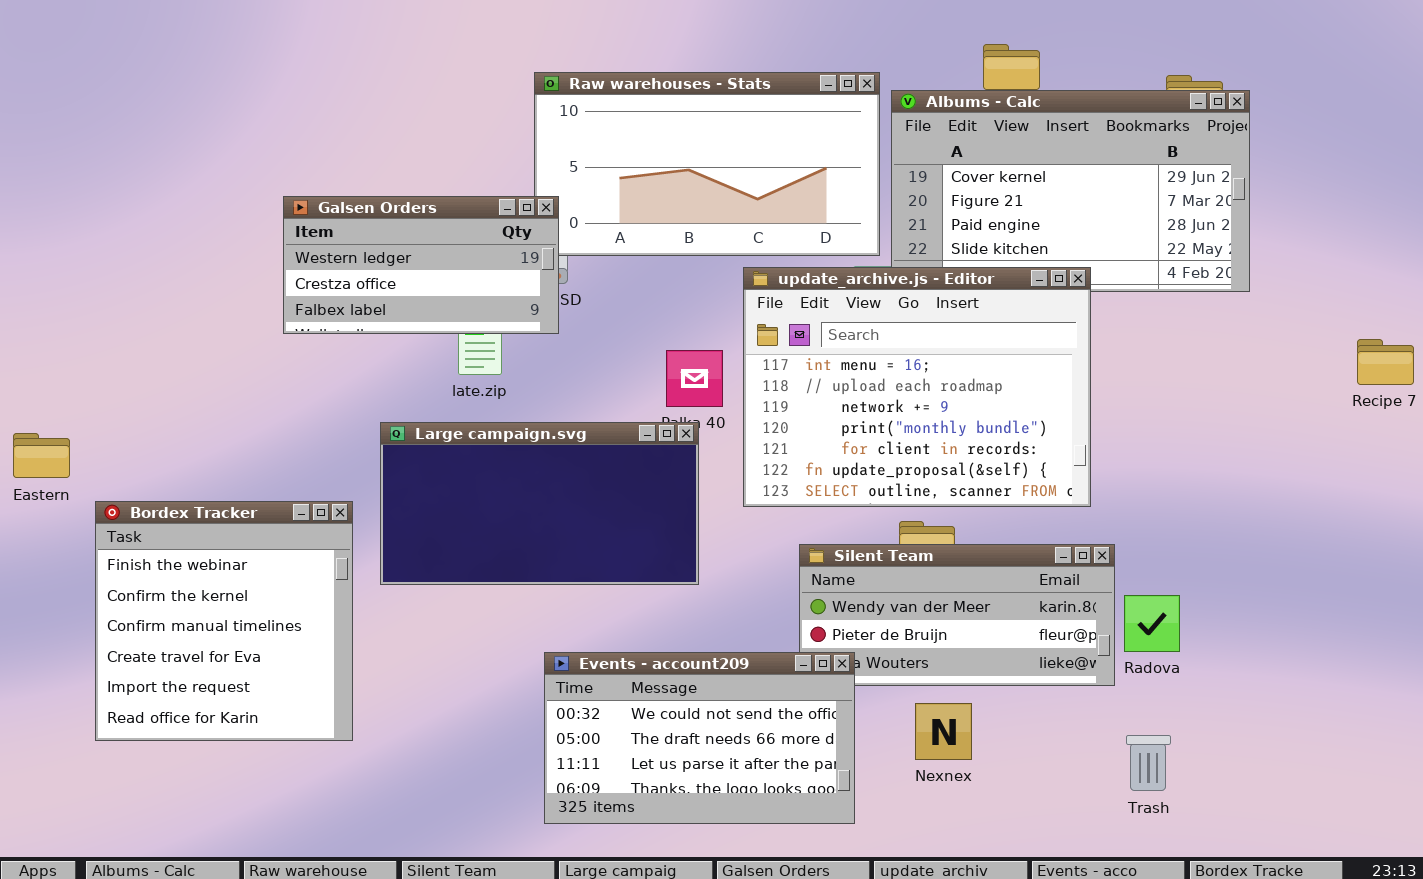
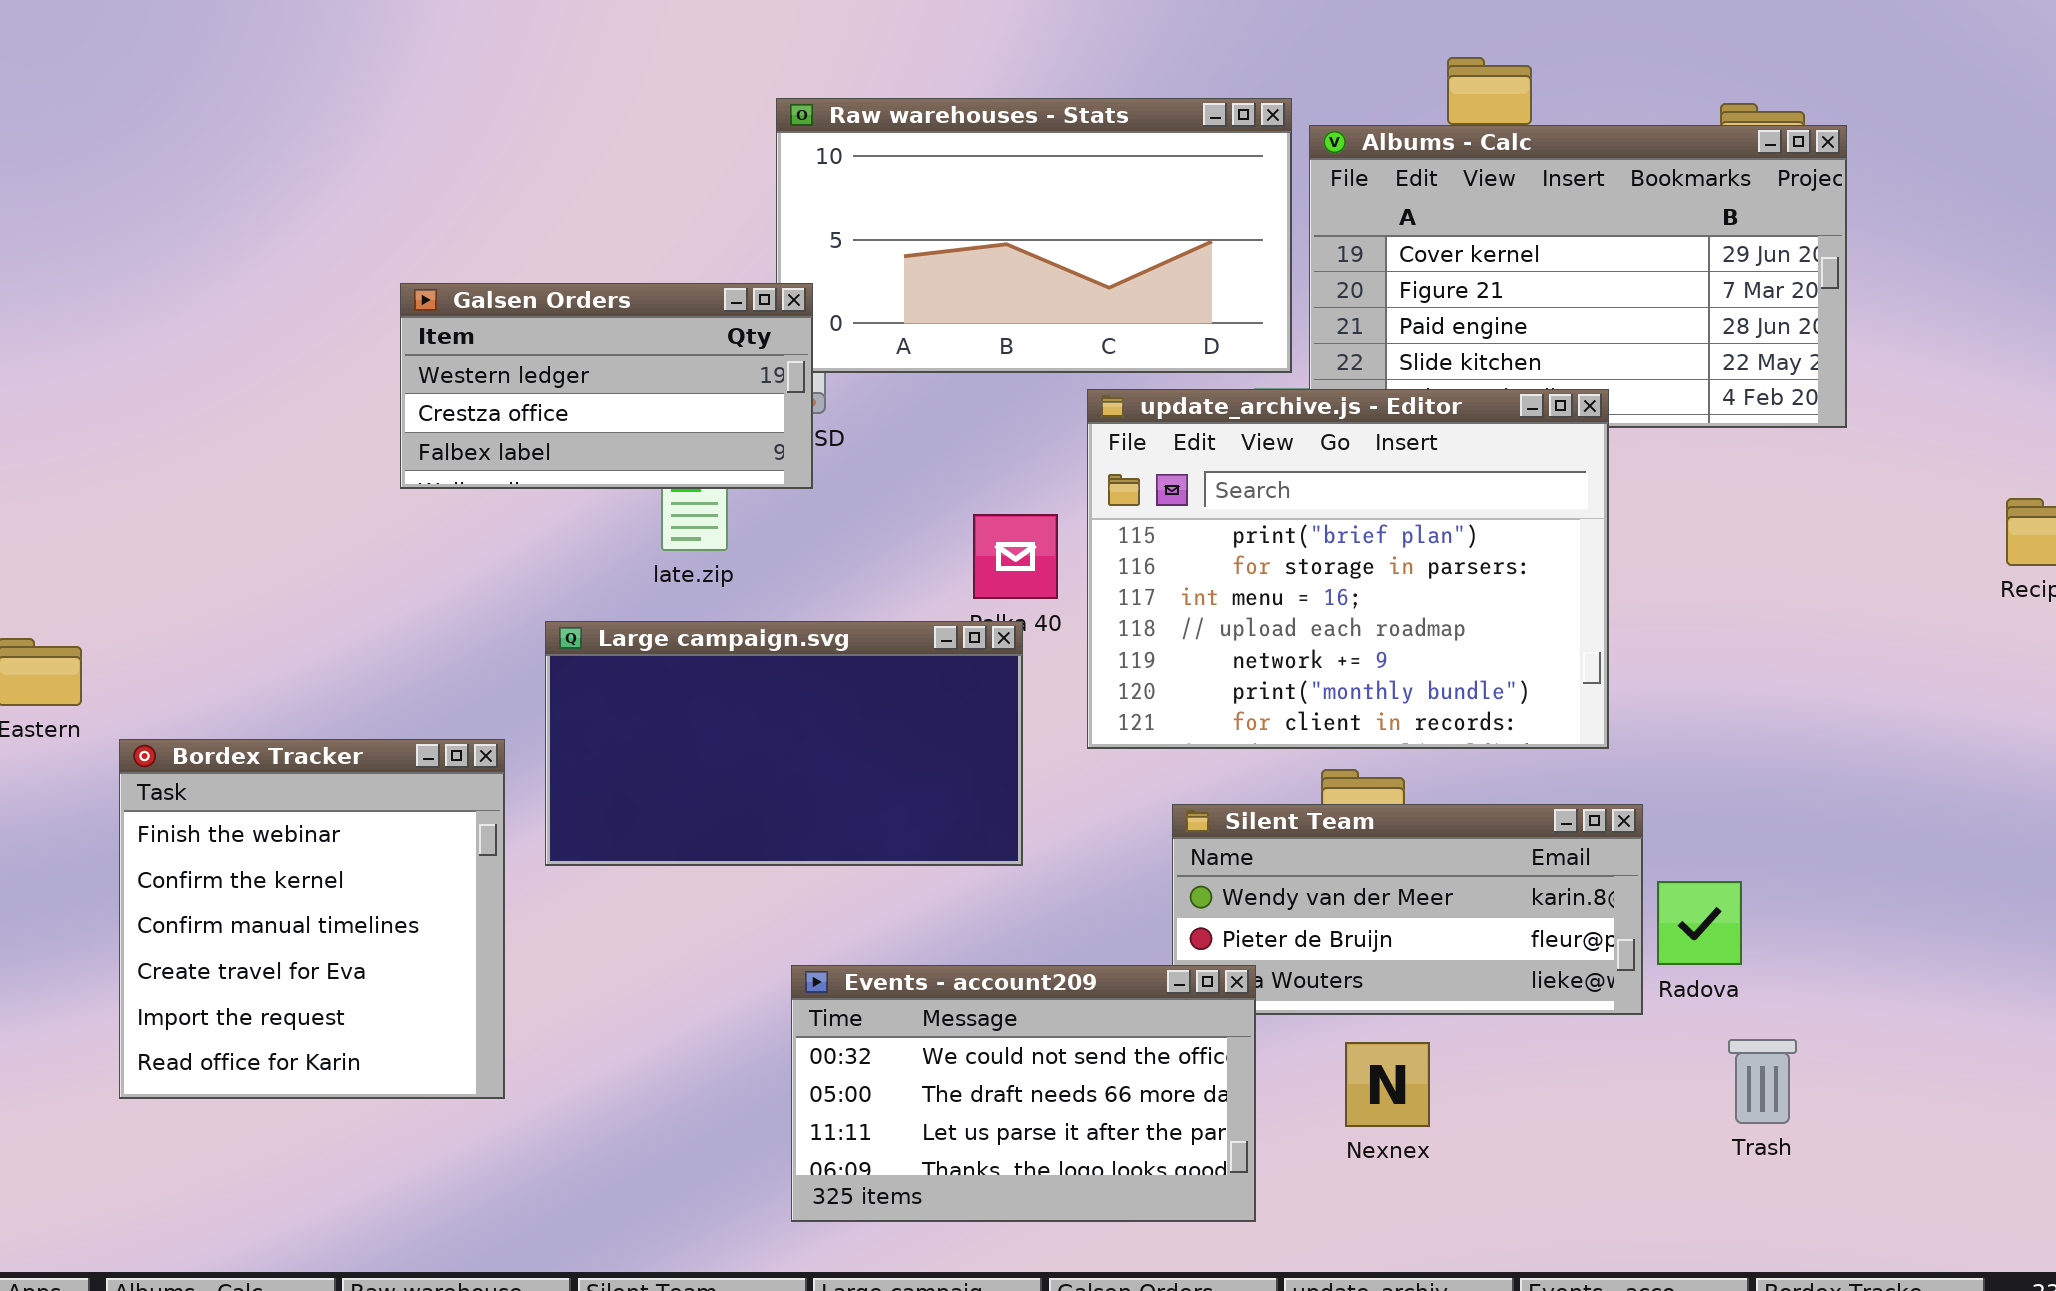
update_archive.js - Editor: [743,267,1091,507] -> [1087,389,1609,749], scrolled up 2 rows
Trash: [1126,735,1171,791] -> [1728,1039,1797,1124], moved

